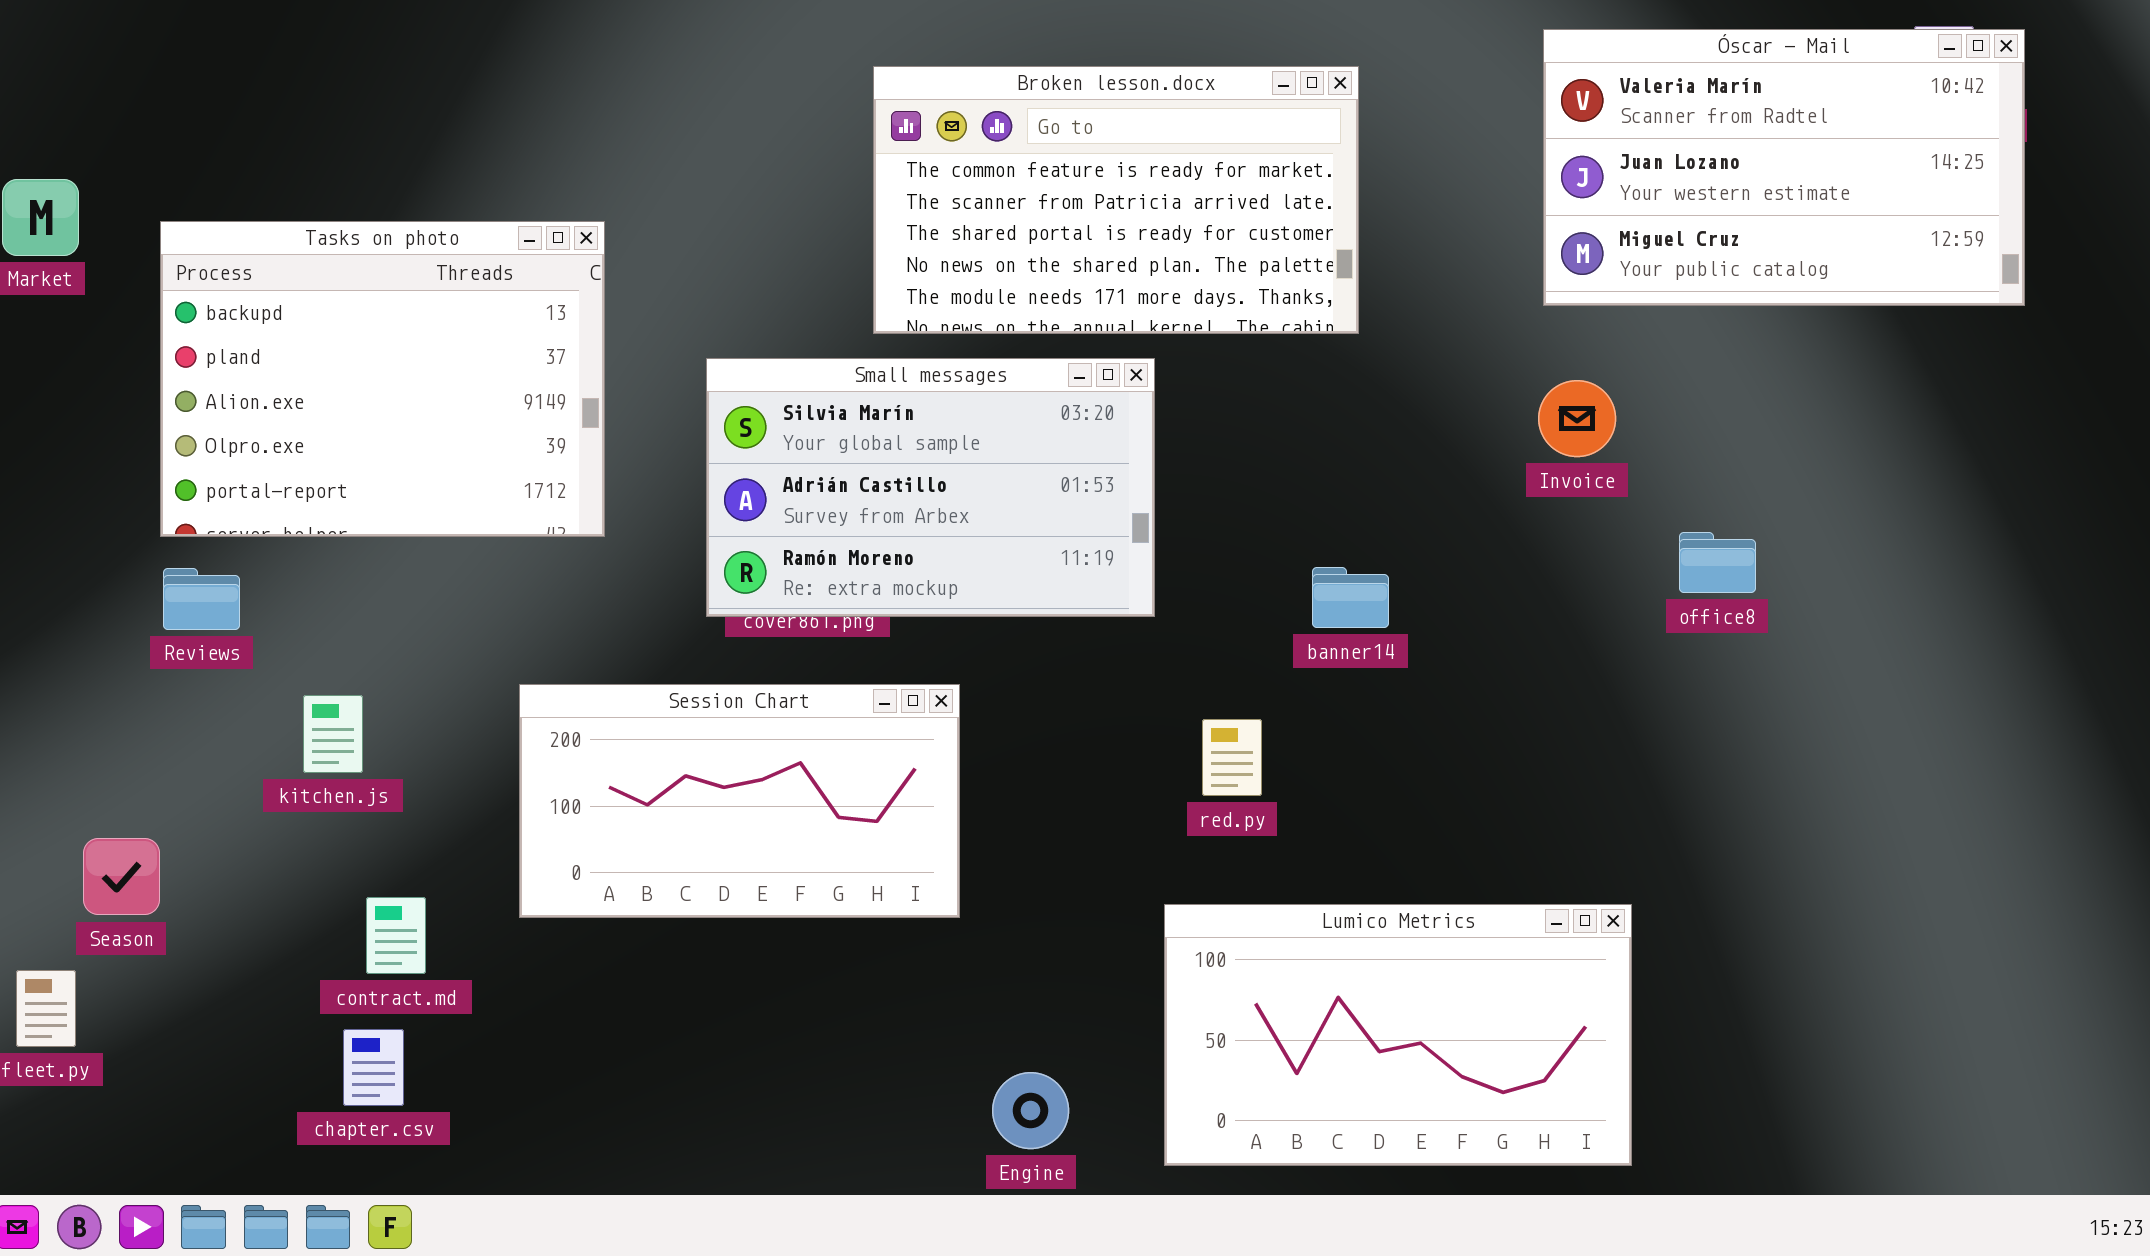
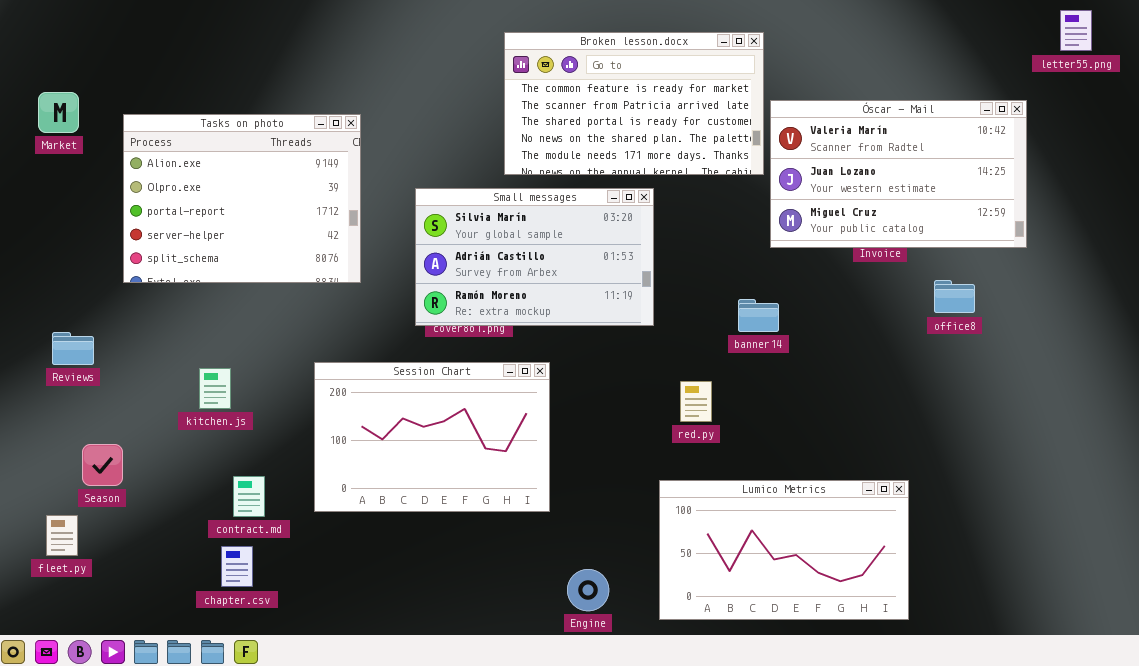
Óscar - Mail: [1543,29,2025,306] -> [770,100,1027,248], moved
Tasks on photo: [160,221,605,537] -> [123,114,361,283], scrolled down 2 rows
Reviews: [163,568,240,630] -> [52,332,94,365], moved
Session Chart: [519,684,960,918] -> [314,362,550,512], resized

